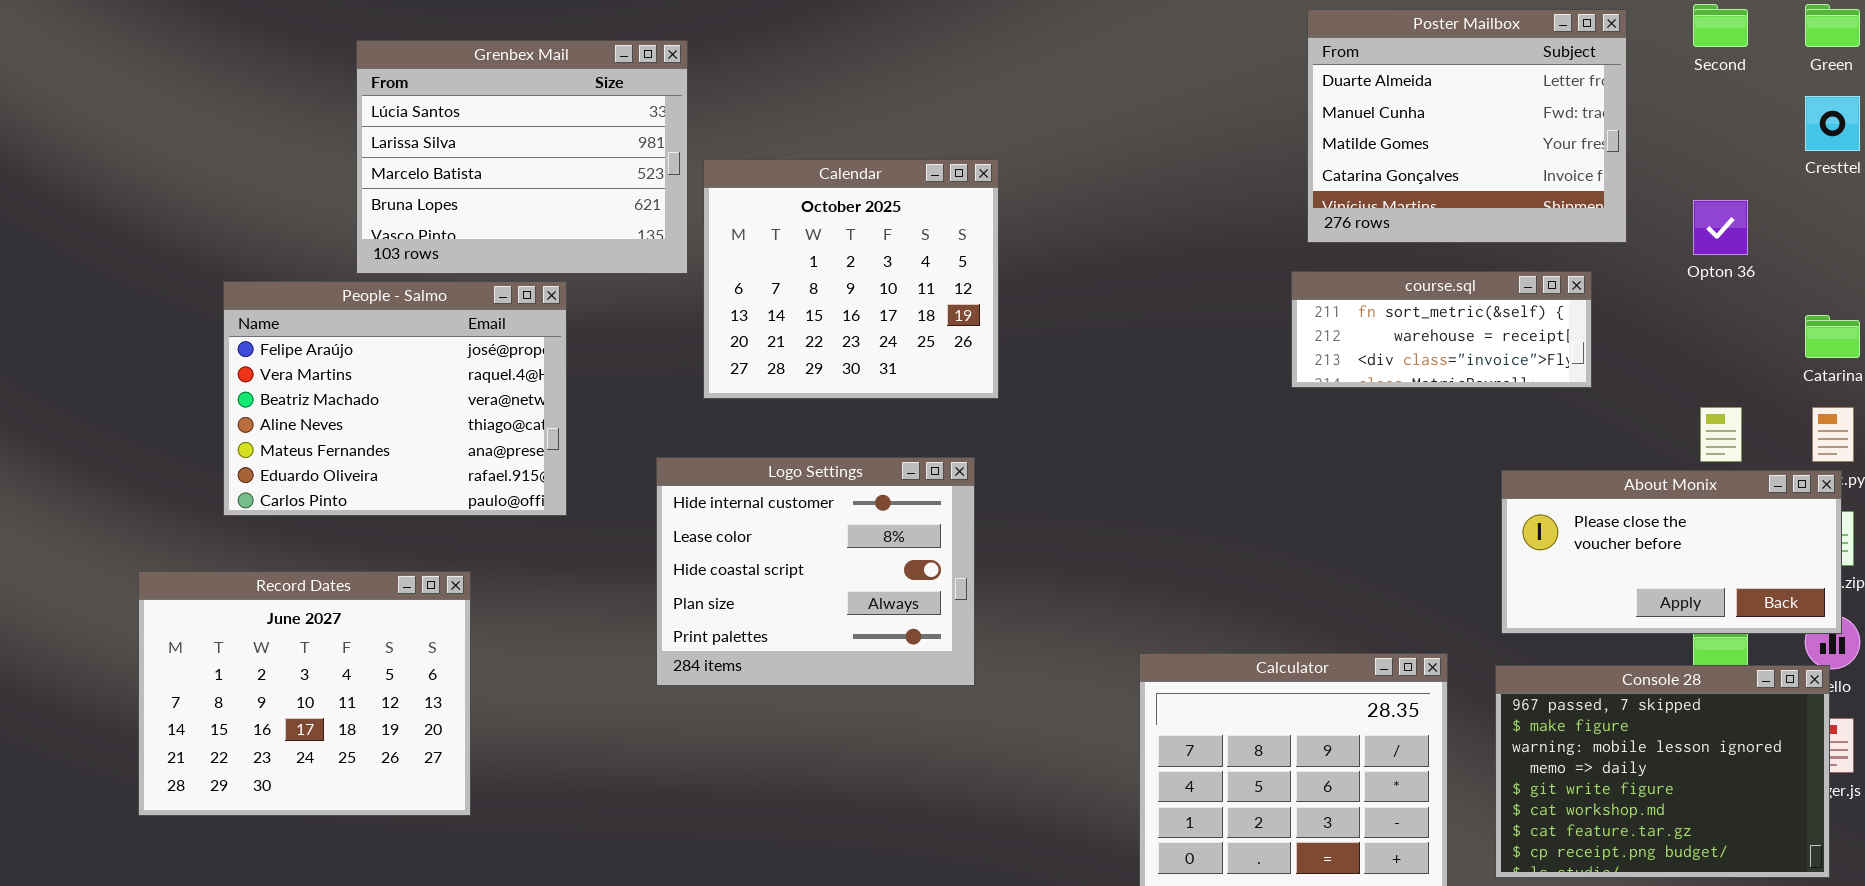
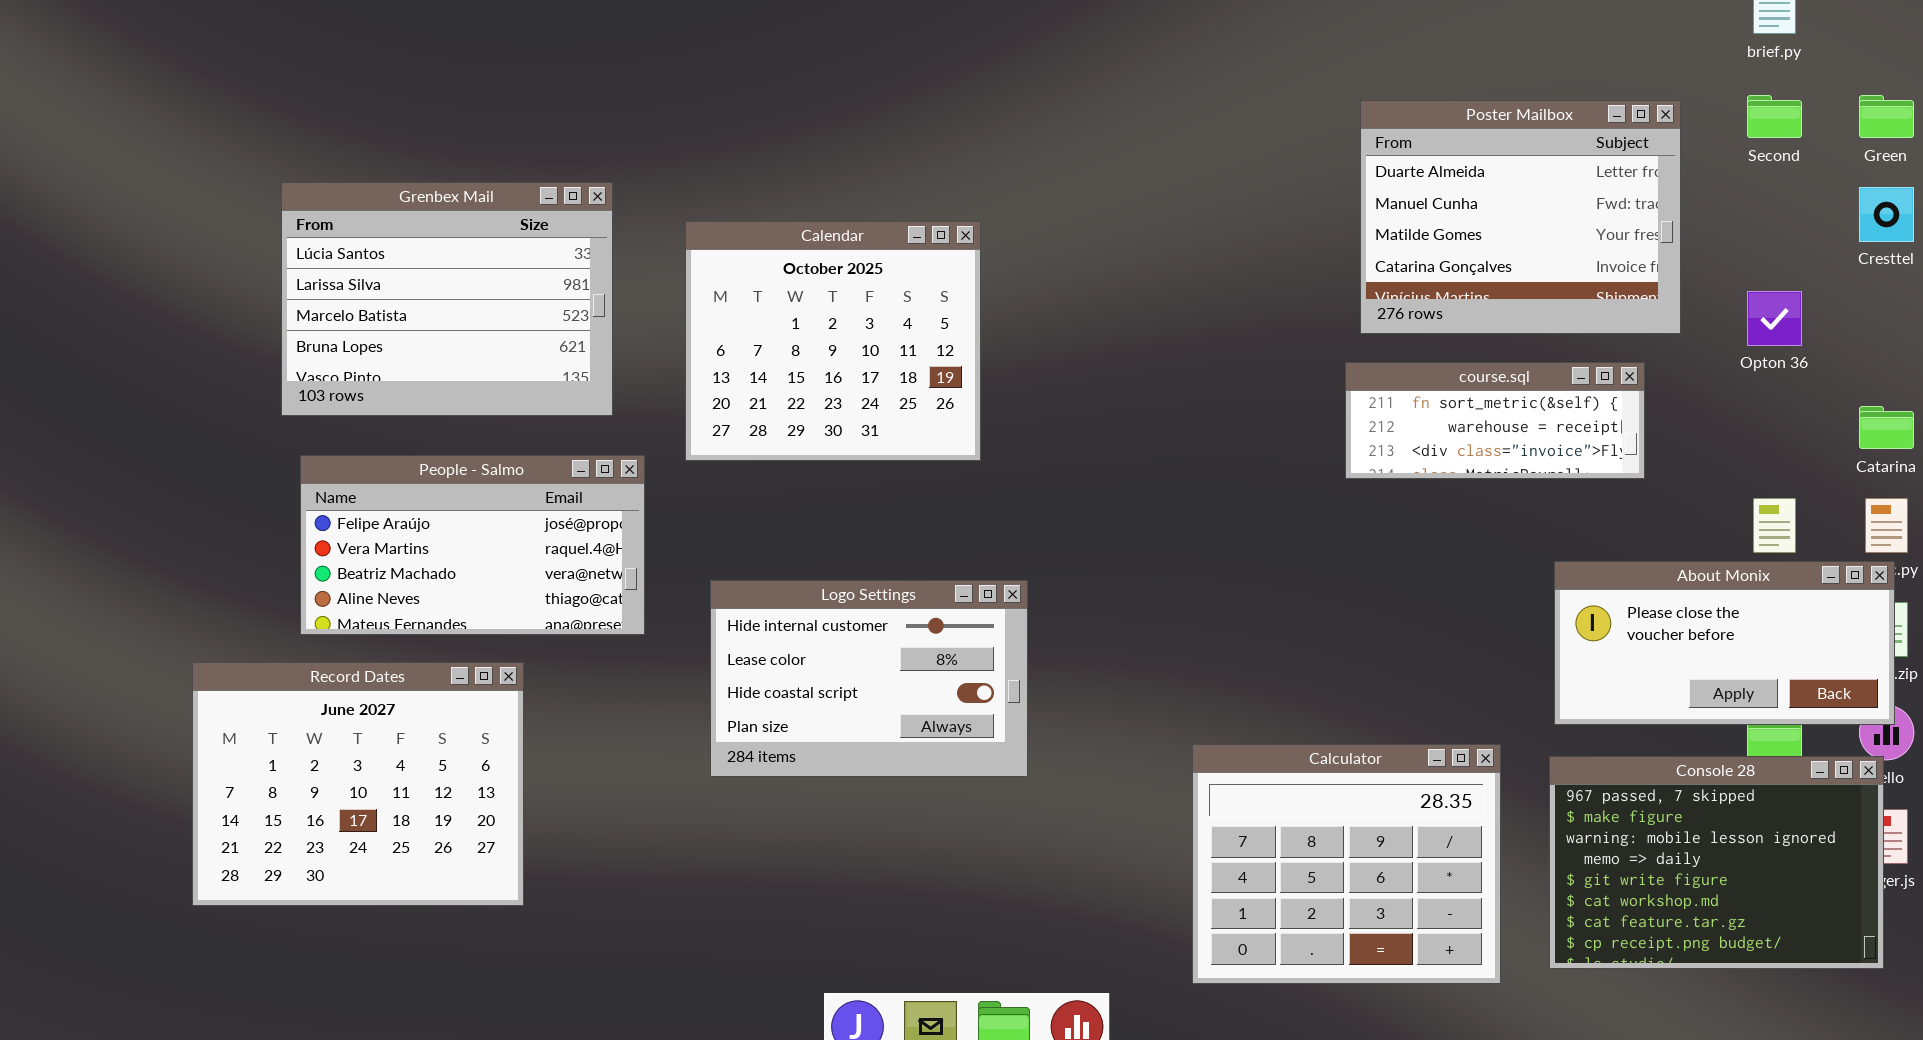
Grenbex Mail: [356,40,688,274] -> [281,182,613,416], moved
Calendar: [703,159,999,399] -> [685,221,981,461], moved
People - Salmo: [223,281,567,516] -> [300,455,645,635], moved, resized
Logo Settings: [656,457,975,686] -> [710,580,1028,777], resized

